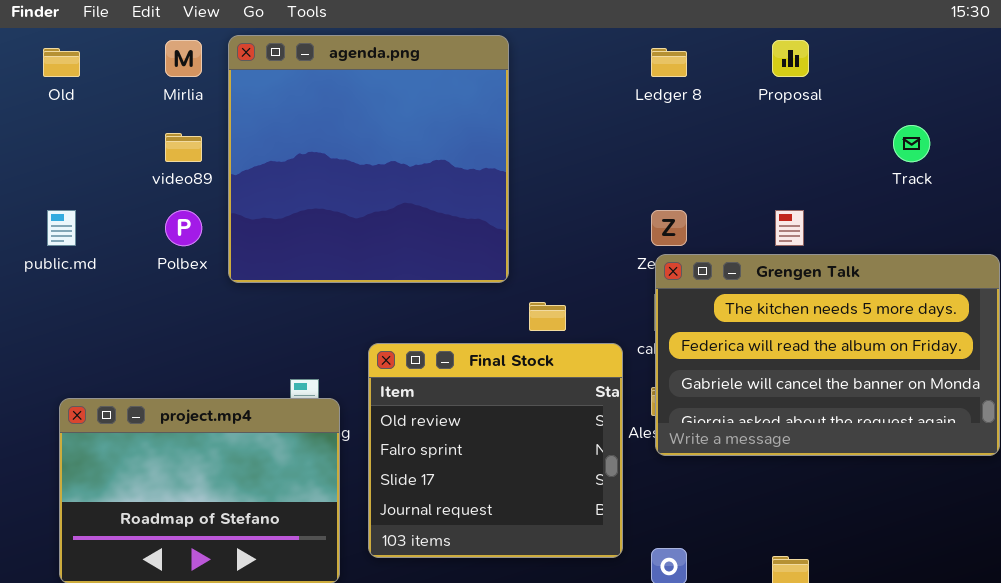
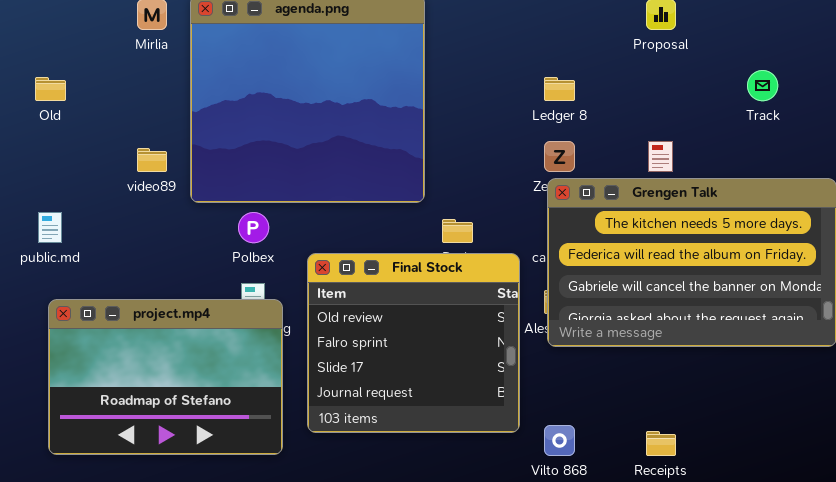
Old: [43,48,80,77] -> [35,77,66,101], moved
Ledger 8: [651,48,687,77] -> [544,77,575,101], moved
video89: [165,133,202,162] -> [137,148,167,172], moved
public.md: [47,210,76,246] -> [38,212,62,243], moved
Polbex: [165,210,202,246] -> [238,212,269,243], moved

